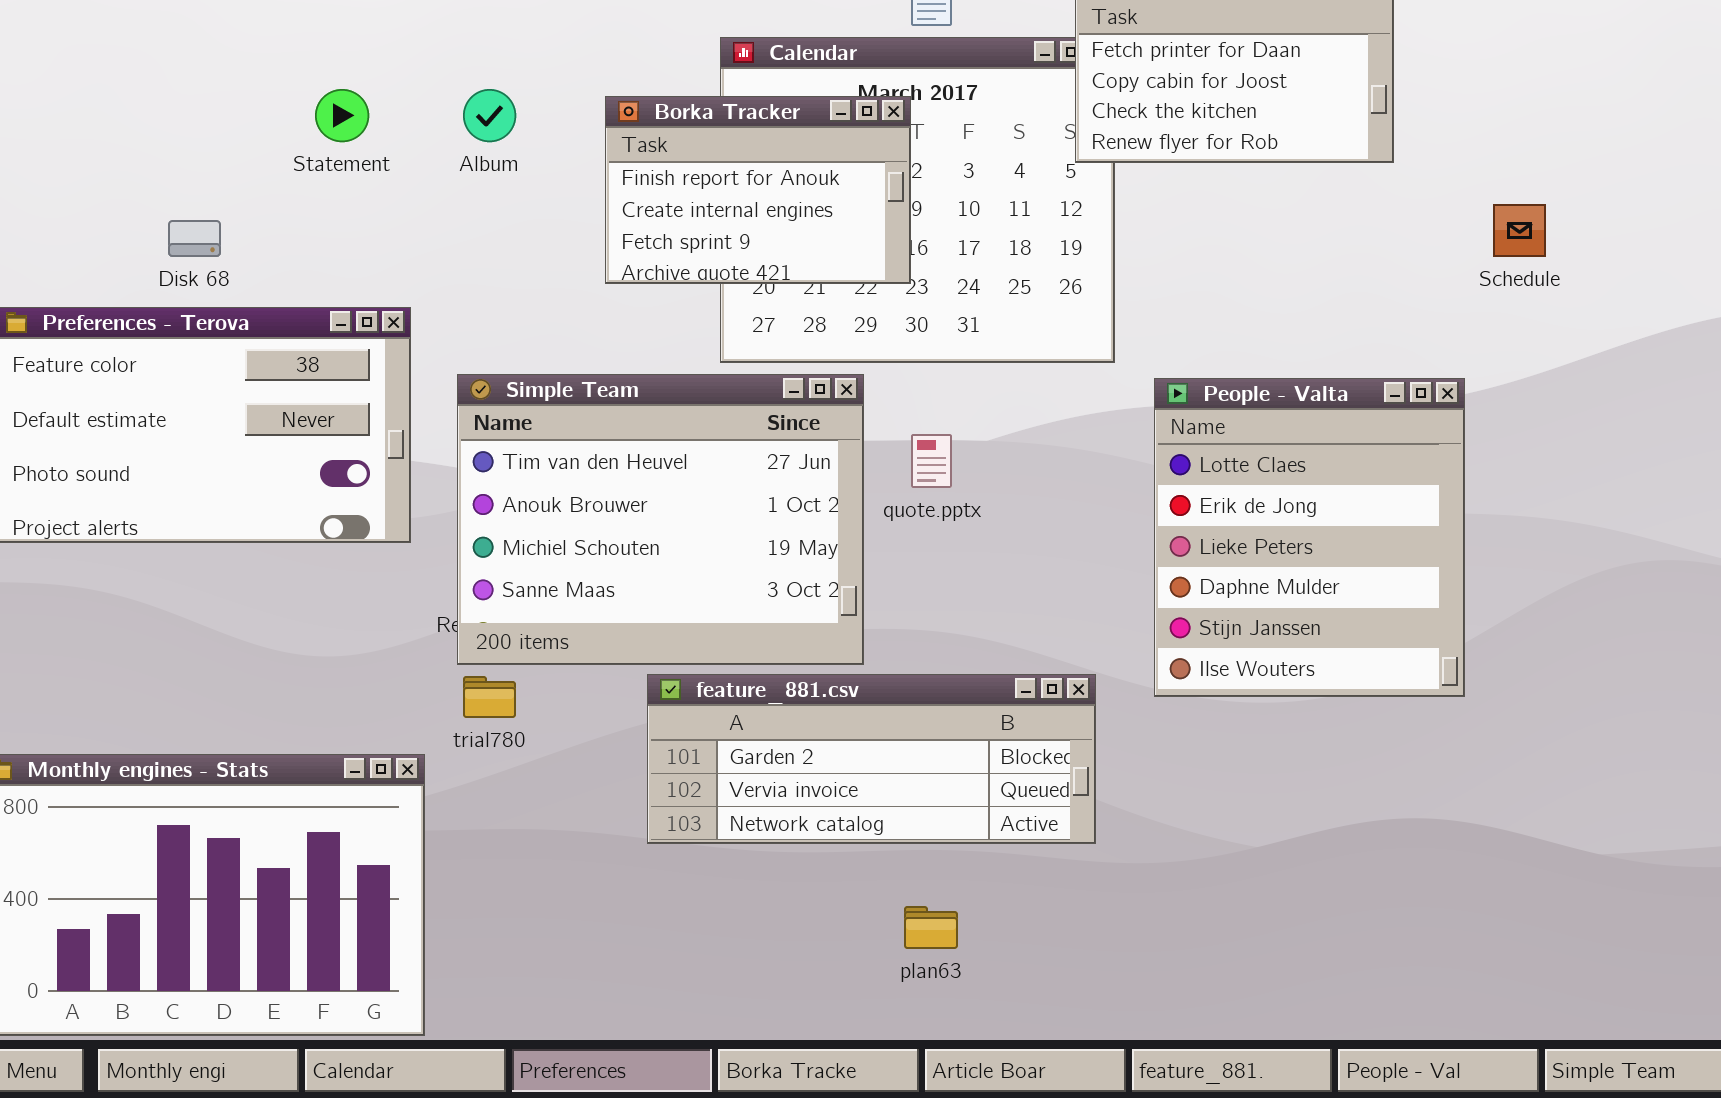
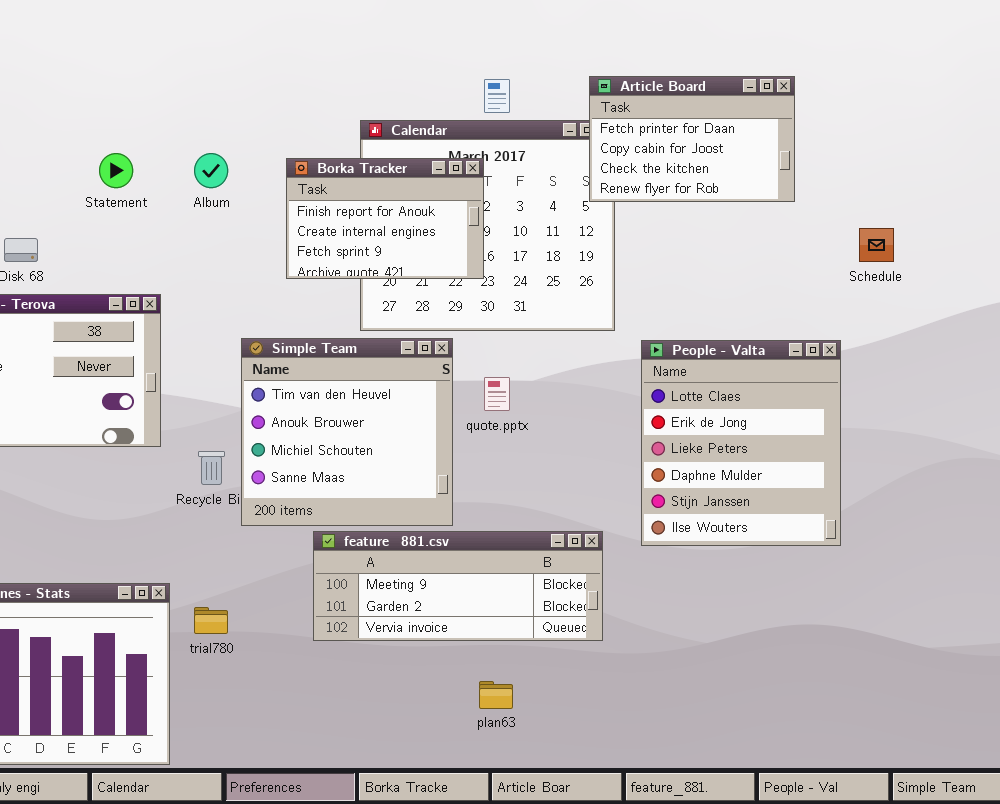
Simple Team: [457,374,864,665] -> [241,338,453,526], resized
feature_881.csv: [647,674,1096,844] -> [313,531,603,641], scrolled up 1 row
trial780: [463,676,516,718] -> [194,607,228,634], moved

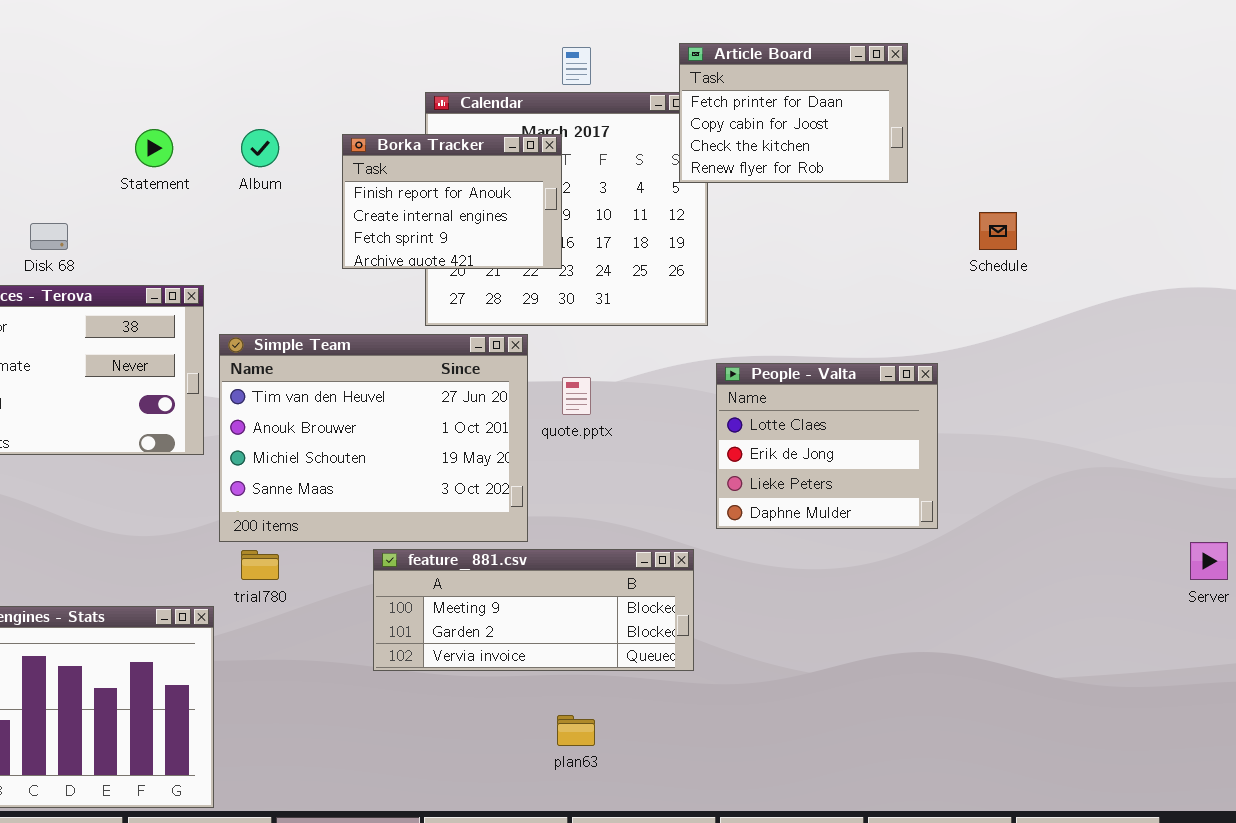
Simple Team: [241,338,453,526] -> [219,334,528,542], resized
People - Valta: [641,340,841,546] -> [716,363,938,529], moved, resized
trial780: [194,607,228,634] -> [241,550,279,580], moved

